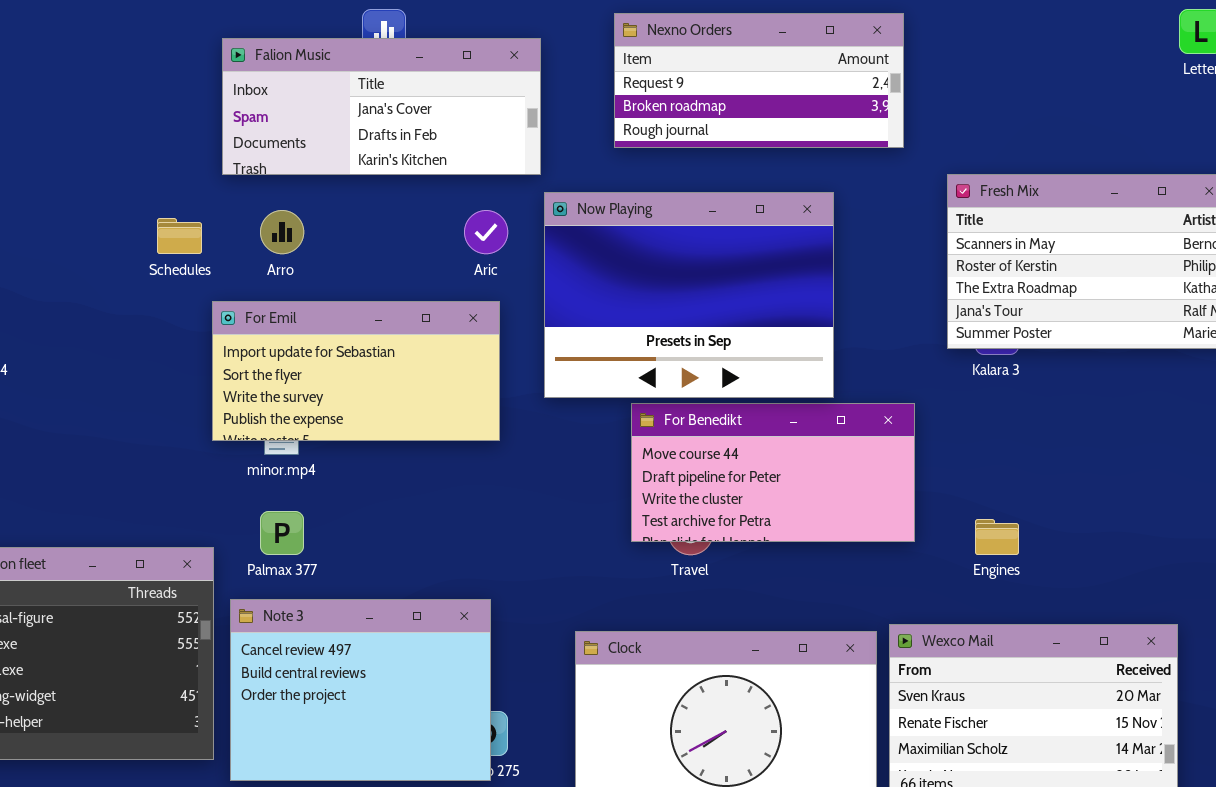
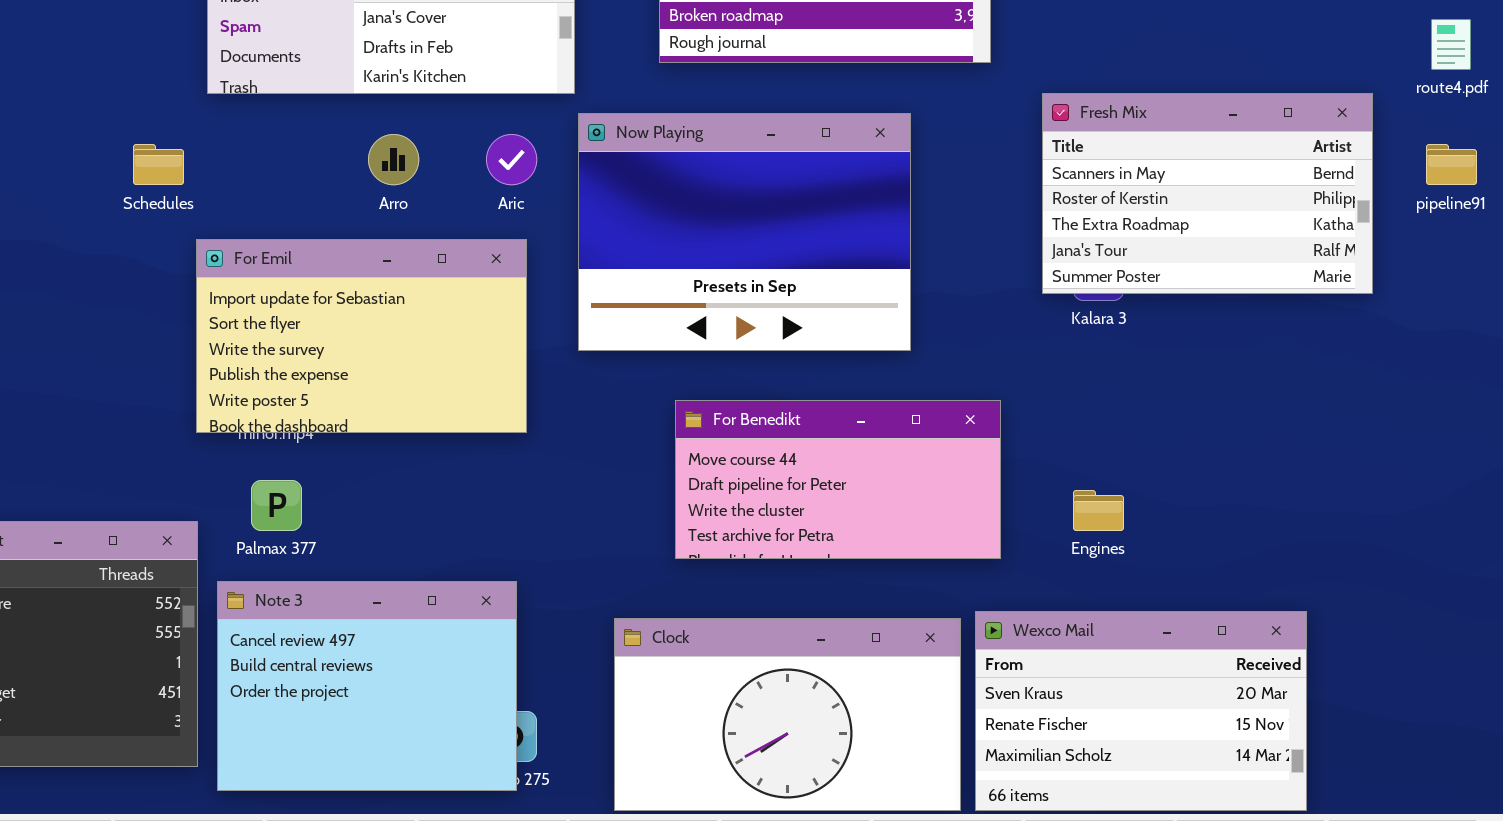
Arro: [260,210,304,254] -> [368,134,419,185], moved
For Emil: [212,301,500,441] -> [196,239,527,433], resized
For Benedikt: [631,403,915,542] -> [675,400,1001,559], moved

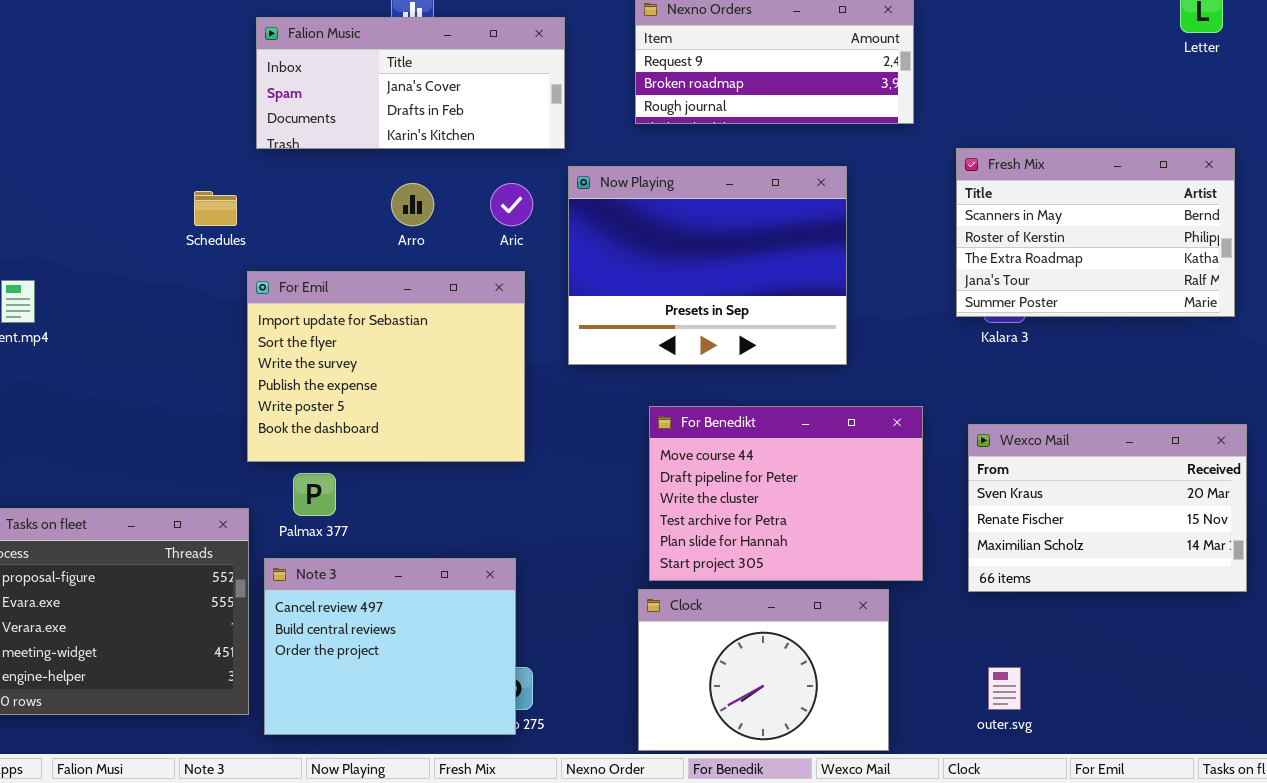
For Emil: [196,239,527,433] -> [247,271,525,462], resized
For Benedikt: [675,400,1001,559] -> [649,406,923,581], resized
Wexco Mail: [975,611,1307,811] -> [968,424,1247,592], moved
Clock: [614,618,961,811] -> [638,589,889,751], resized

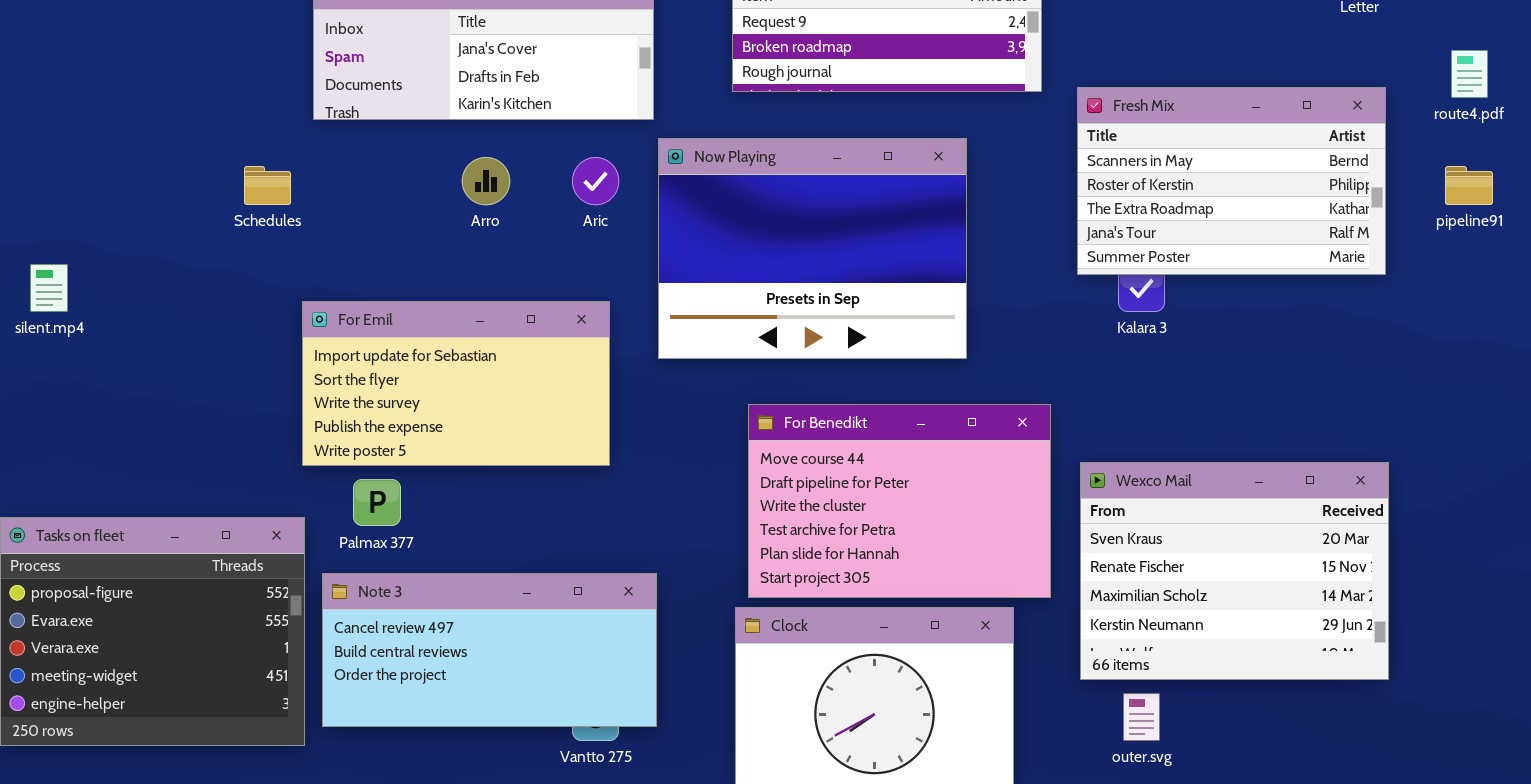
Fresh Mix: [956,148,1235,317] -> [1077,87,1386,275], moved
For Emil: [247,271,525,462] -> [302,301,610,466], resized
Wexco Mail: [968,424,1247,592] -> [1080,462,1389,680], moved, resized
Note 3: [264,558,516,735] -> [322,573,657,727], resized

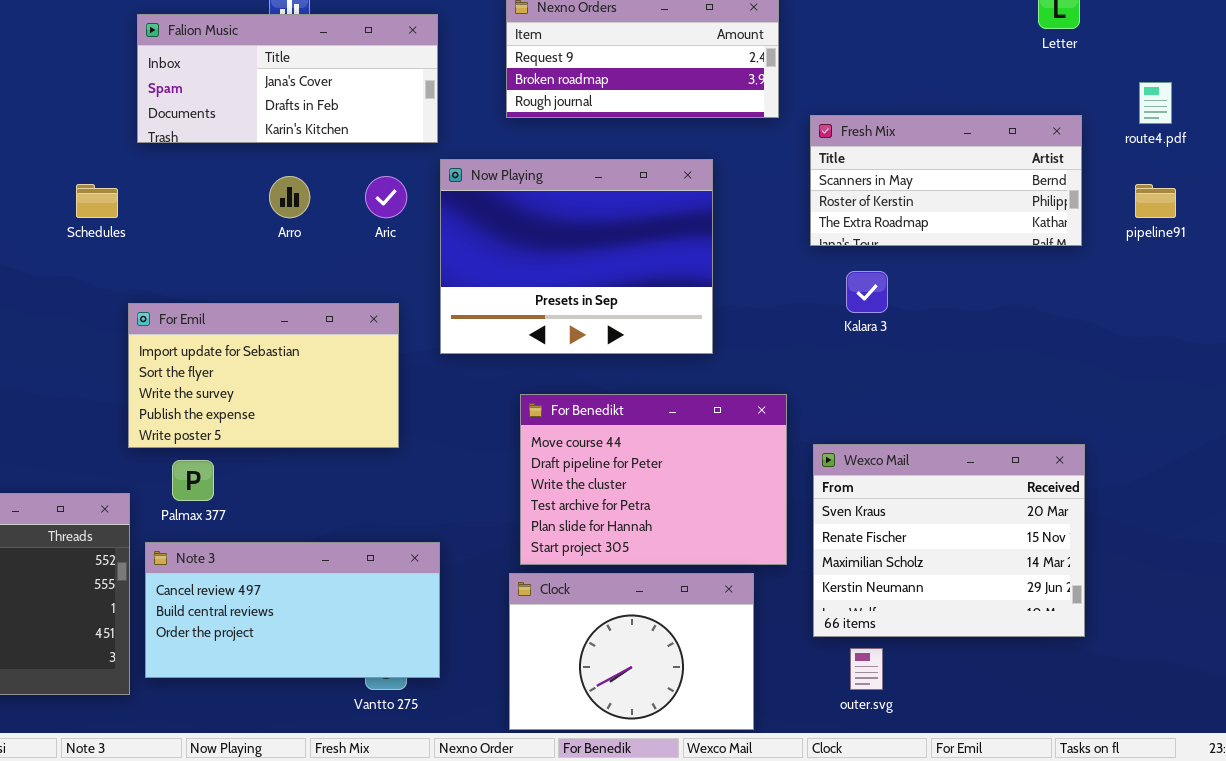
Fresh Mix: [1077,87,1386,275] -> [810,115,1082,246], resized

